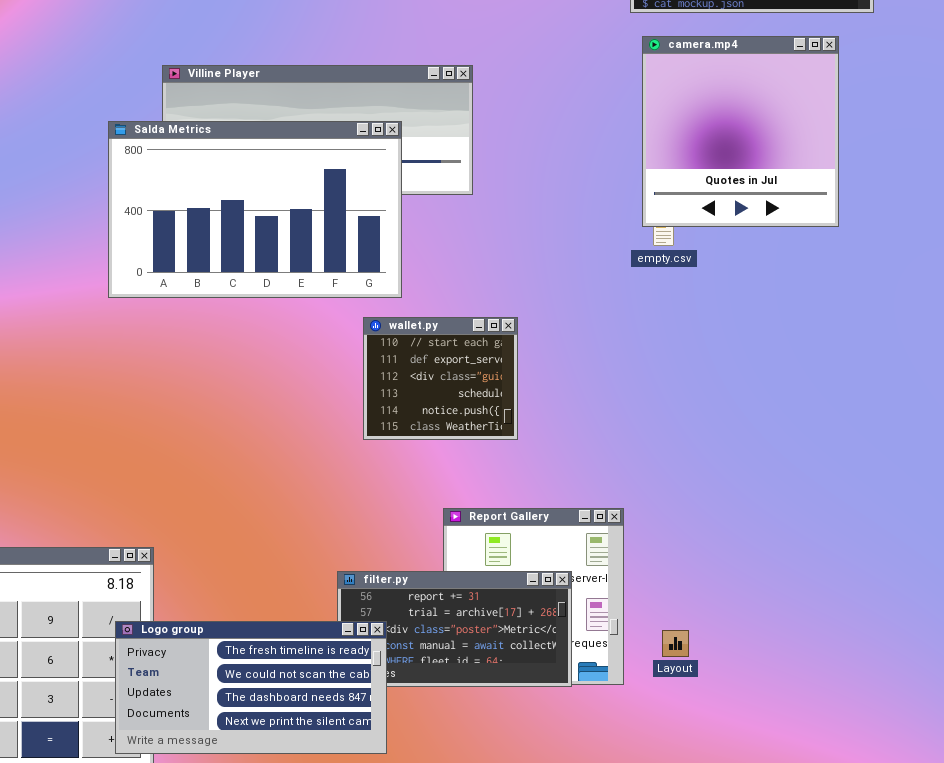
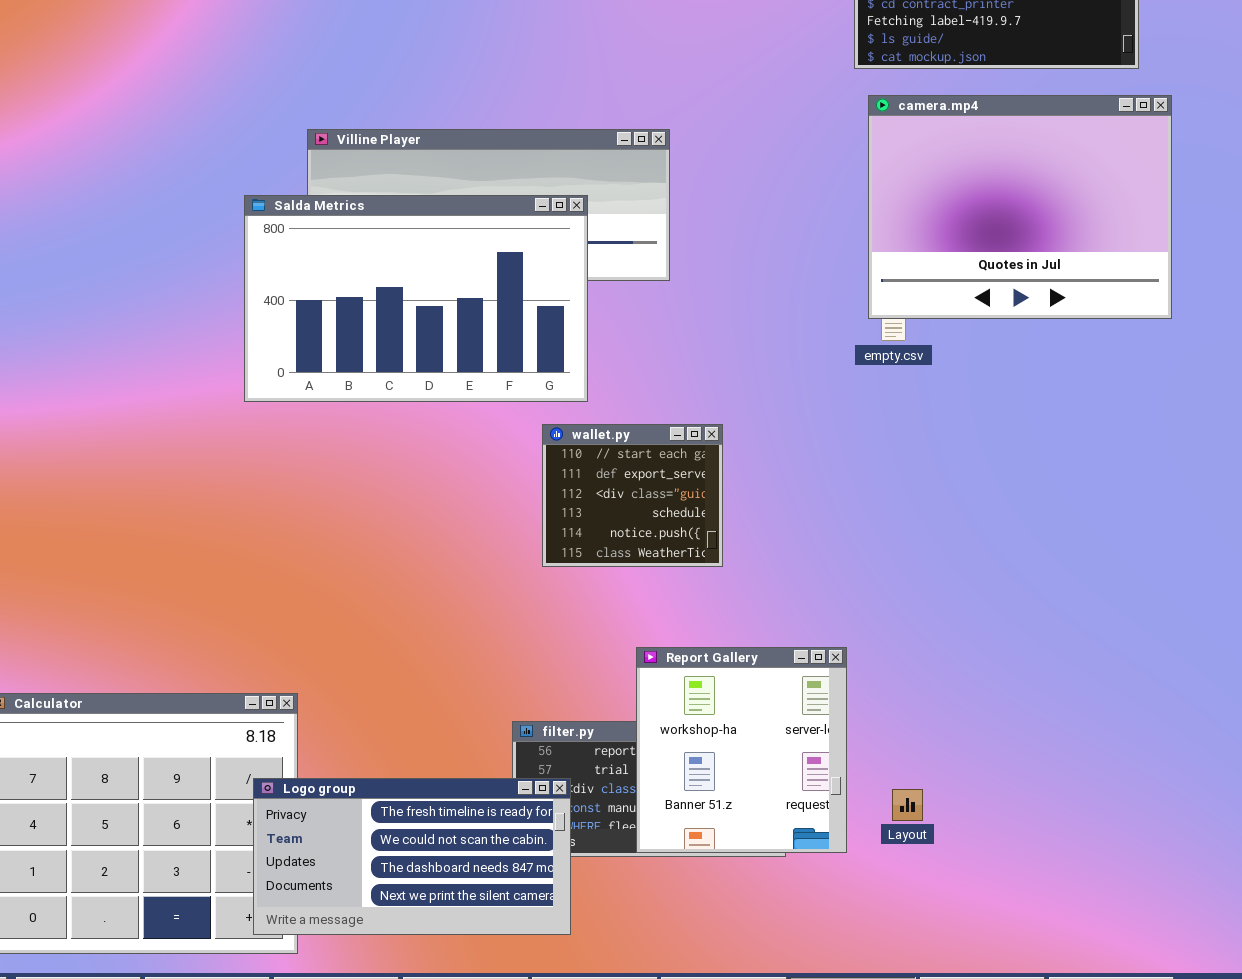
camera.mp4: [642,36,839,227] -> [868,95,1172,319], resized
Report Gallery: [443,508,624,685] -> [636,647,847,853], raised

